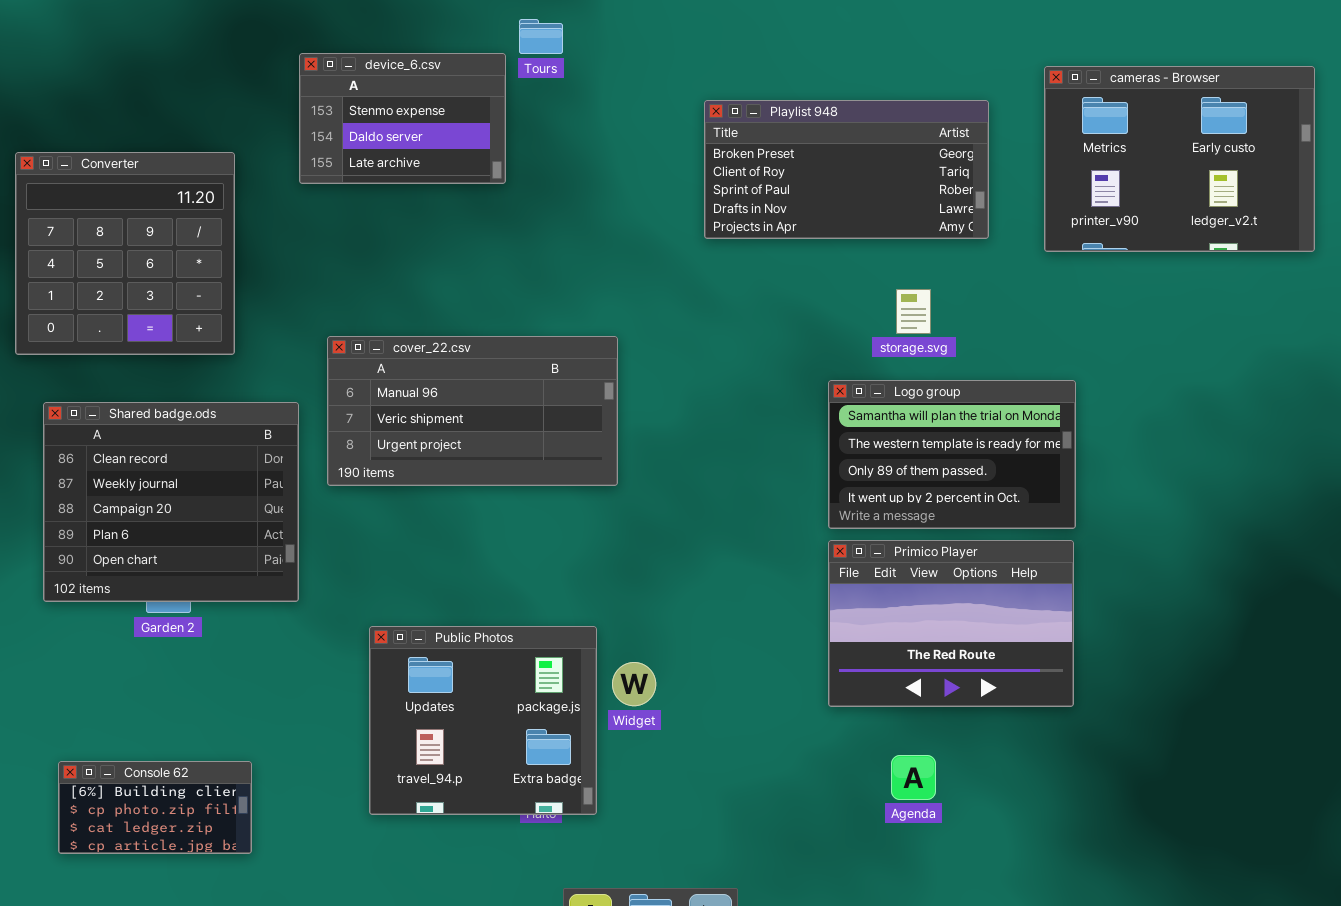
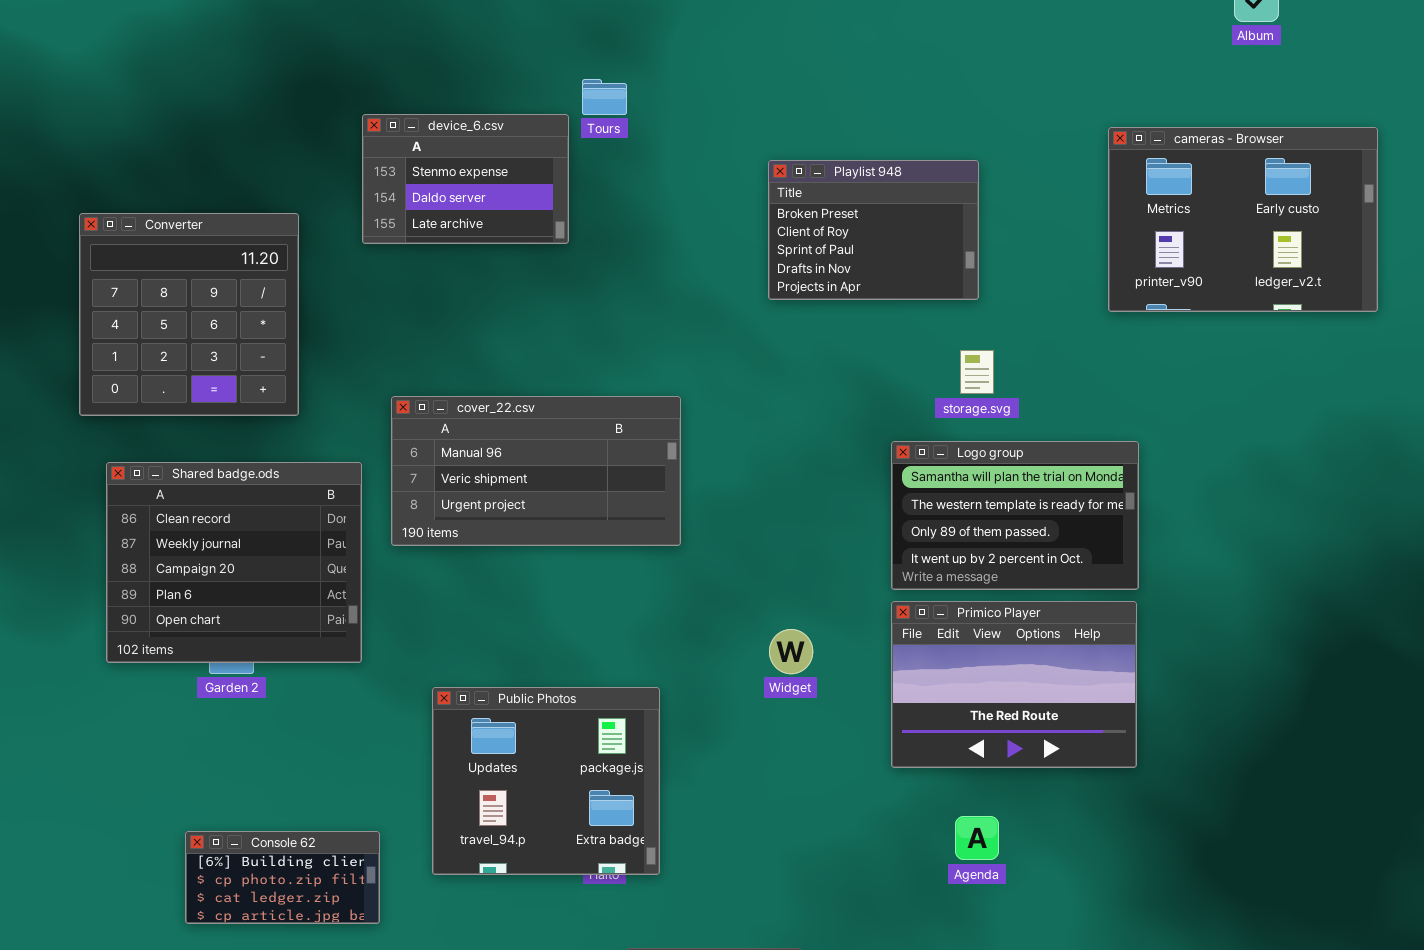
Playlist 948: [704,100,989,239] -> [768,160,979,300], resized
Widget: [612,662,656,706] -> [769,629,813,674], moved
Console 62: [58,761,252,854] -> [185,831,380,924], moved

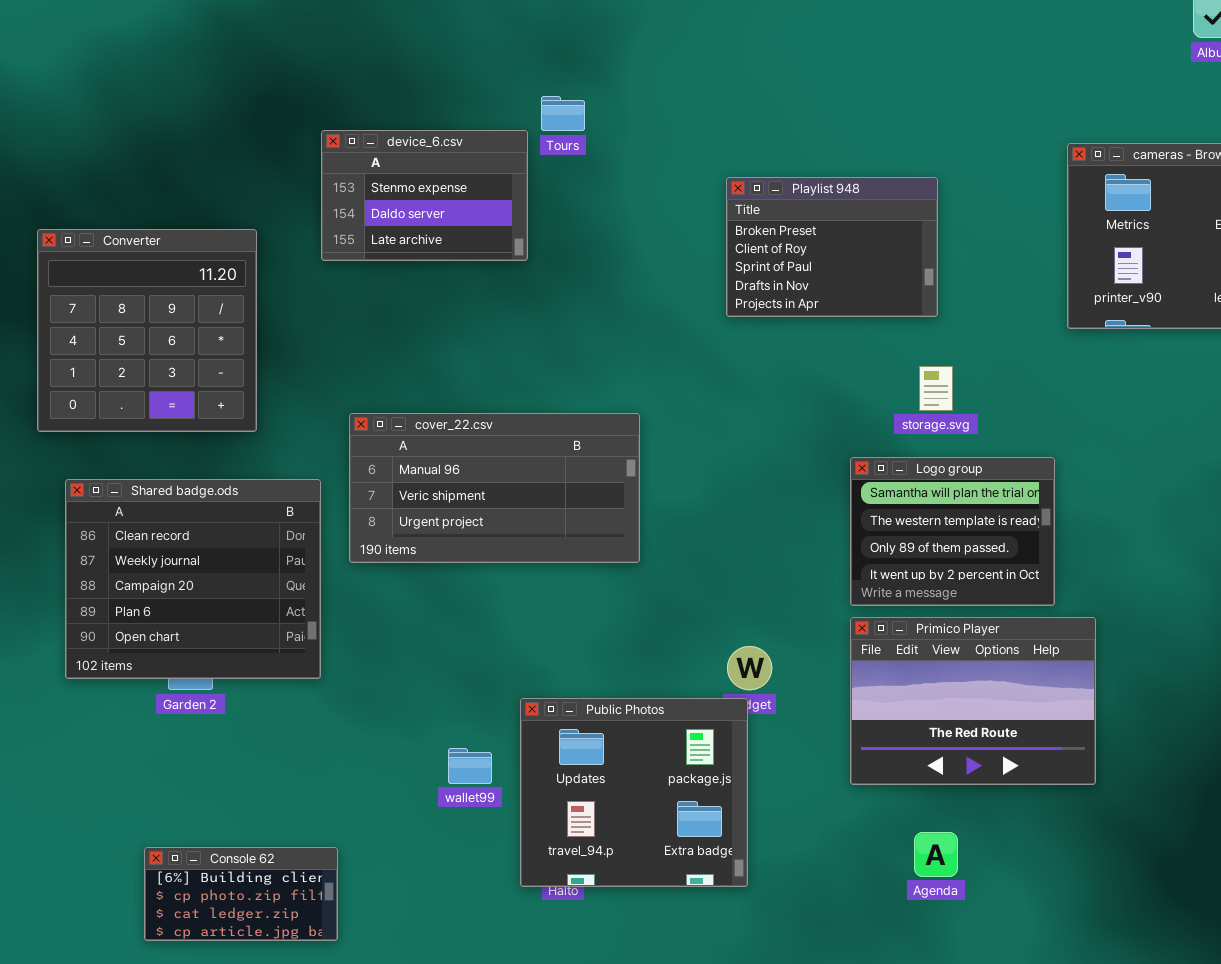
Logo group: [891,441,1139,590] -> [850,457,1055,606], resized
Public Photos: [432,687,660,875] -> [520,698,748,887], moved

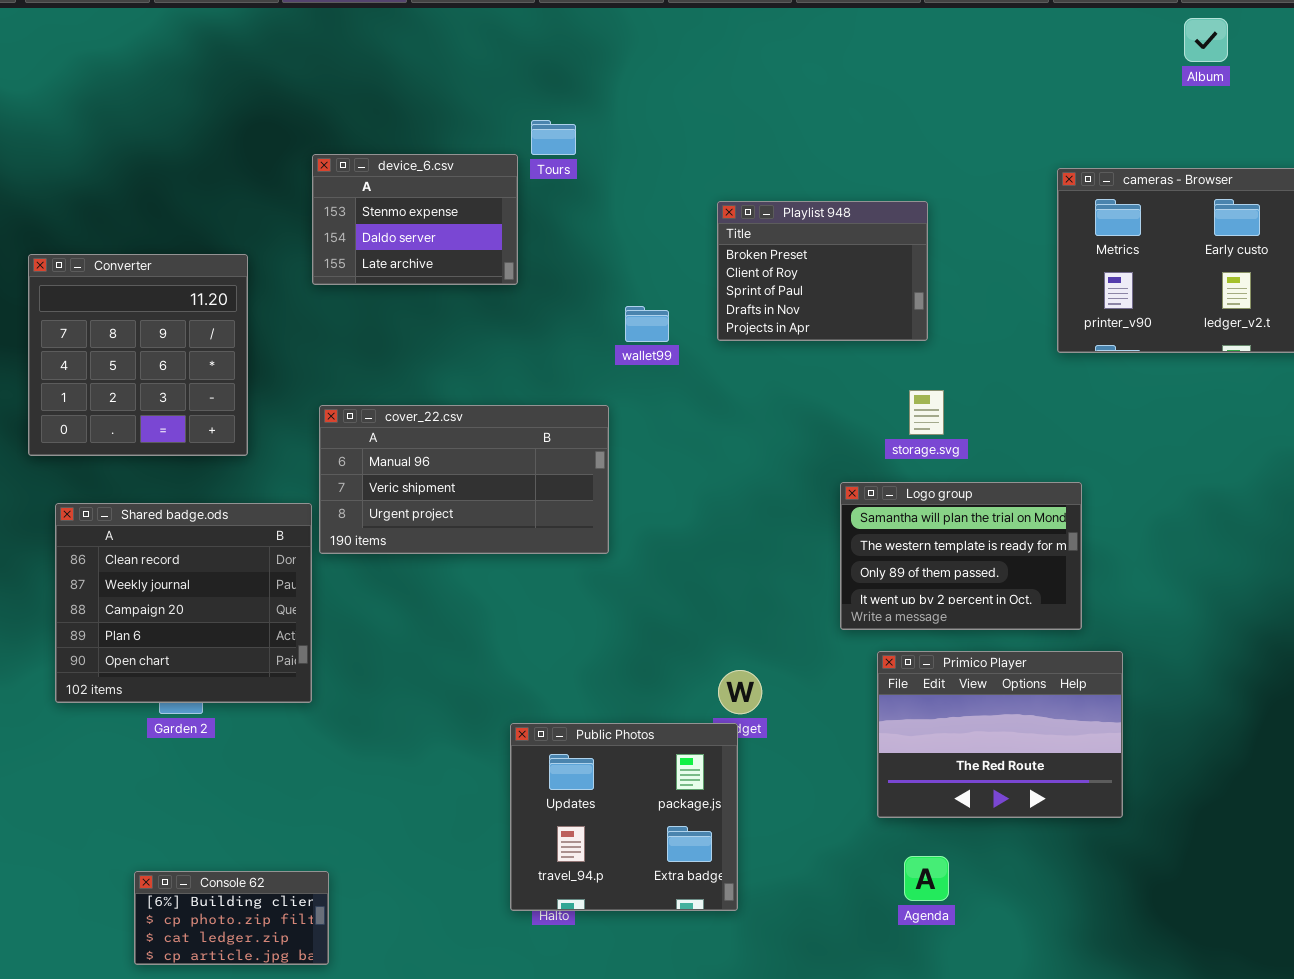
cover_22.csv: [349,413,640,563] -> [319,405,609,554], moved
Logo group: [850,457,1055,606] -> [840,482,1082,630], resized
Primico Player: [850,617,1096,785] -> [877,651,1123,818], moved
wallet99: [448,748,492,784] -> [625,306,669,342], moved

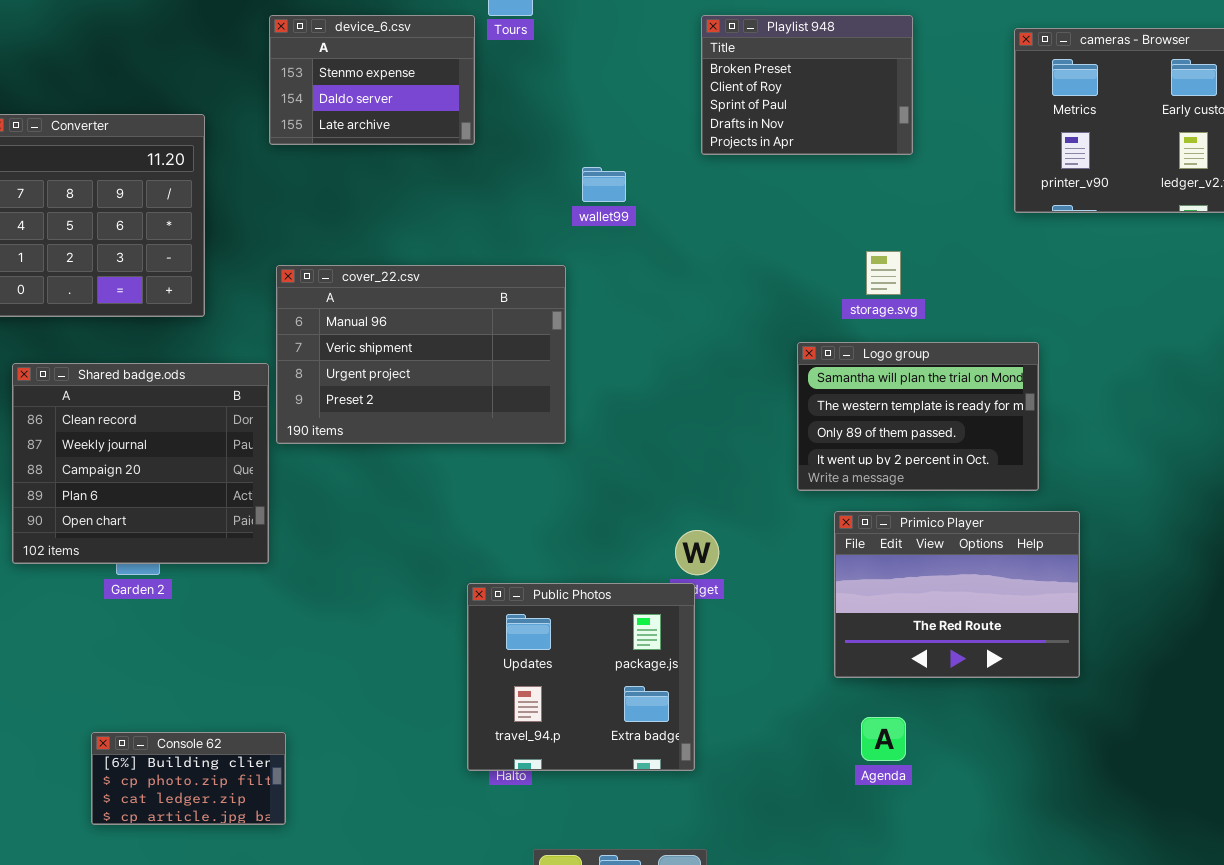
Playlist 948: [717,201,928,341] -> [701,15,913,155], moved
cover_22.csv: [319,405,609,554] -> [276,265,566,444], resized

